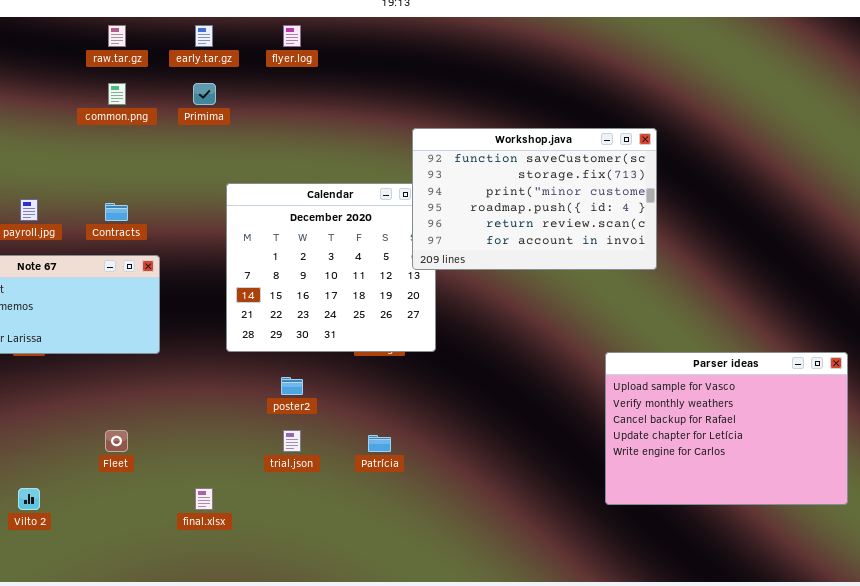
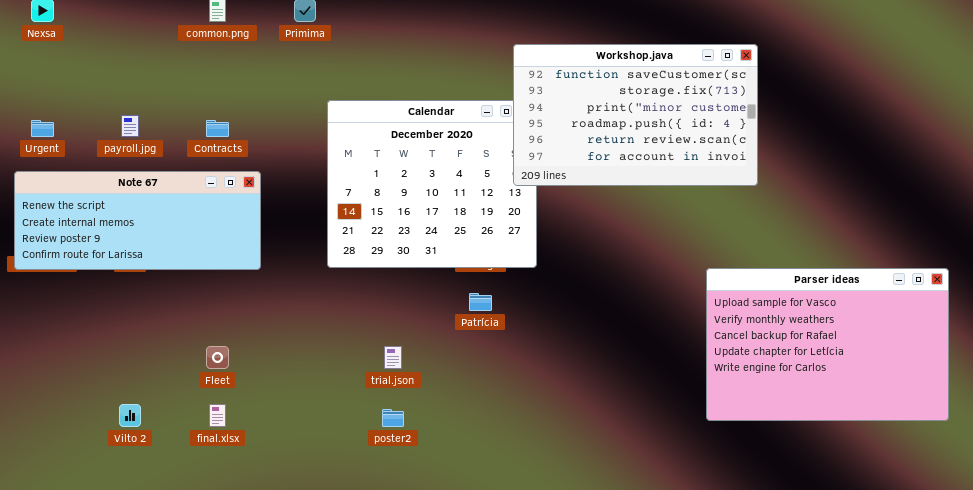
poster2: [281,377,303,395] -> [382,409,404,427], moved
Patrícia: [368,435,391,452] -> [469,293,492,311], moved
final.xlsx: [195,488,213,510] -> [209,404,226,427], moved

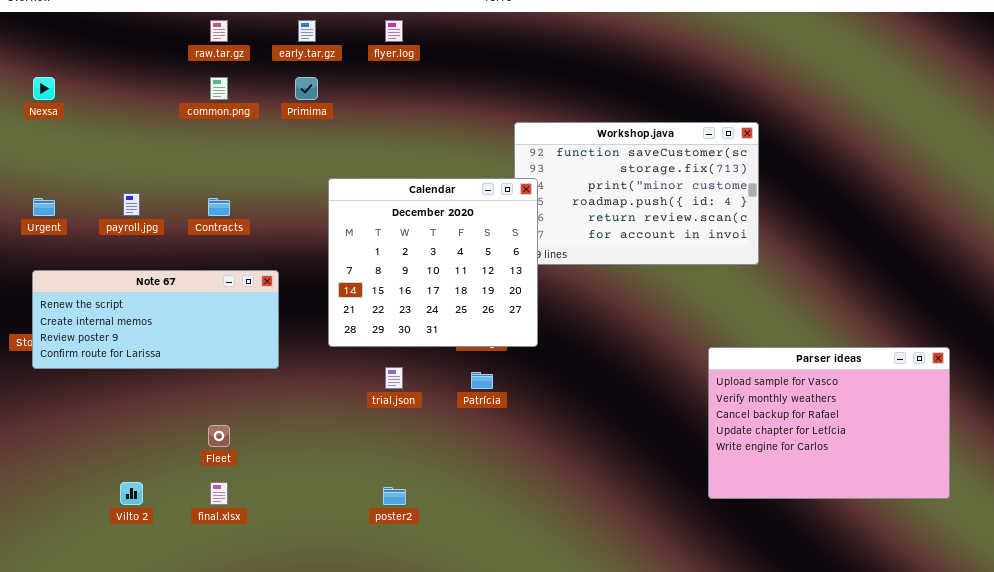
Calendar: [327,100,537,268] -> [328,178,538,347], raised
Note 67: [14,171,261,270] -> [32,270,279,369], moved
trial.json: [384,346,402,369] -> [385,367,403,389], moved

